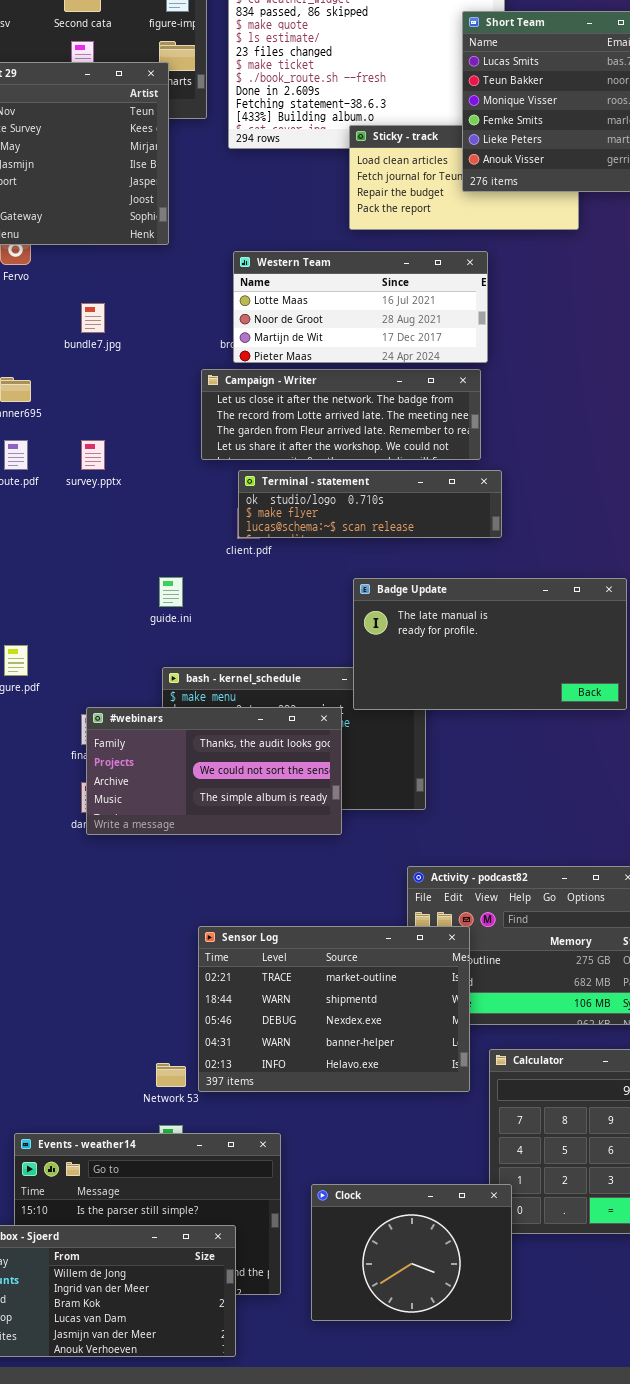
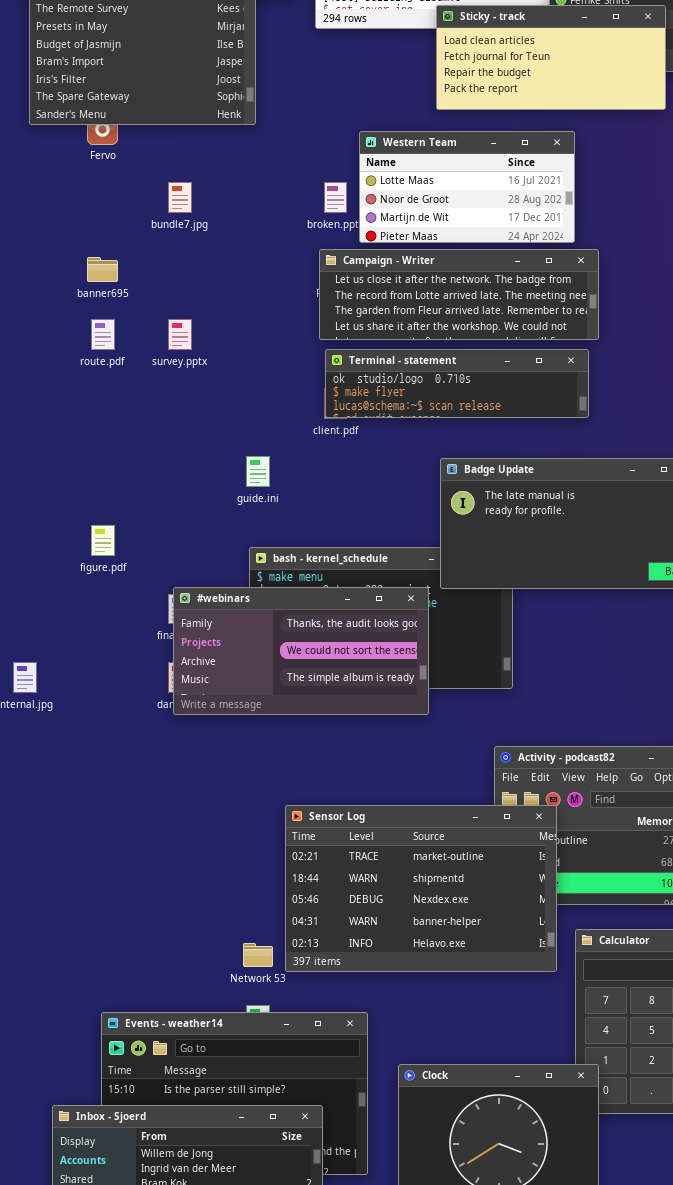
Sticky - track: [349,125,579,230] -> [436,5,666,110], raised
Western Team: [233,251,488,363] -> [359,131,575,243], resized
Campaign - Writer: [201,369,481,460] -> [319,249,599,340], moved

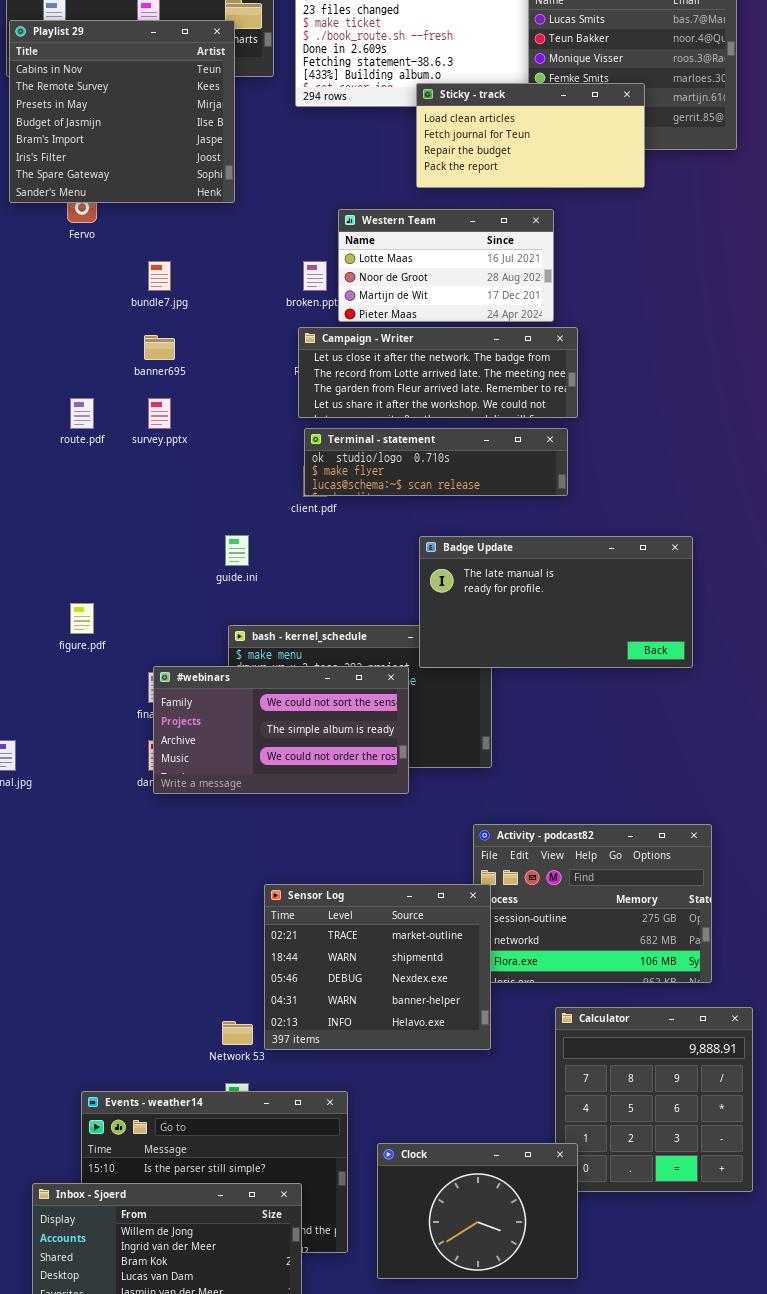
banner695: [87,257,118,282] -> [144,335,175,360], moved
#webinars: [173,587,429,715] -> [153,666,409,794], scrolled down 1 row
Sensor Log: [285,805,557,972] -> [264,884,491,1050], resized

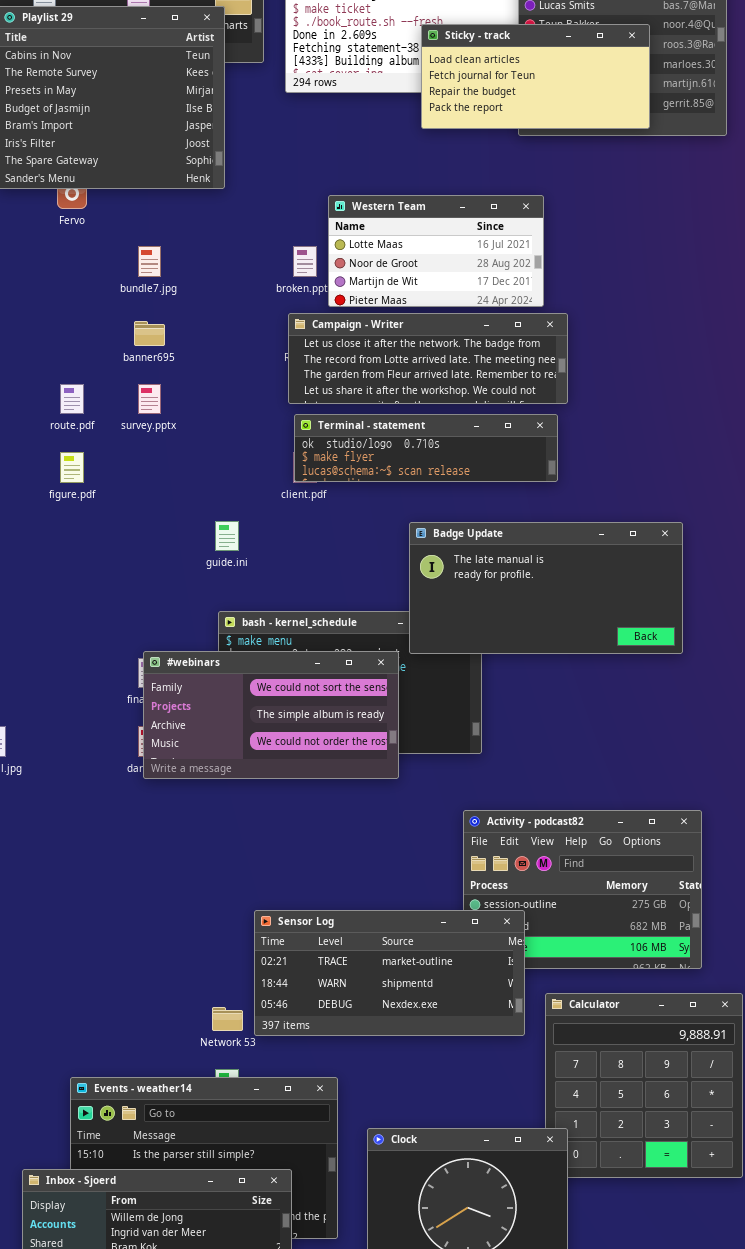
Sticky - track: [416,83,645,188] -> [421,24,650,129], moved
figure.pdf: [70,603,94,634] -> [60,452,84,483], moved
Sensor Log: [264,884,491,1050] -> [254,910,525,1036], resized

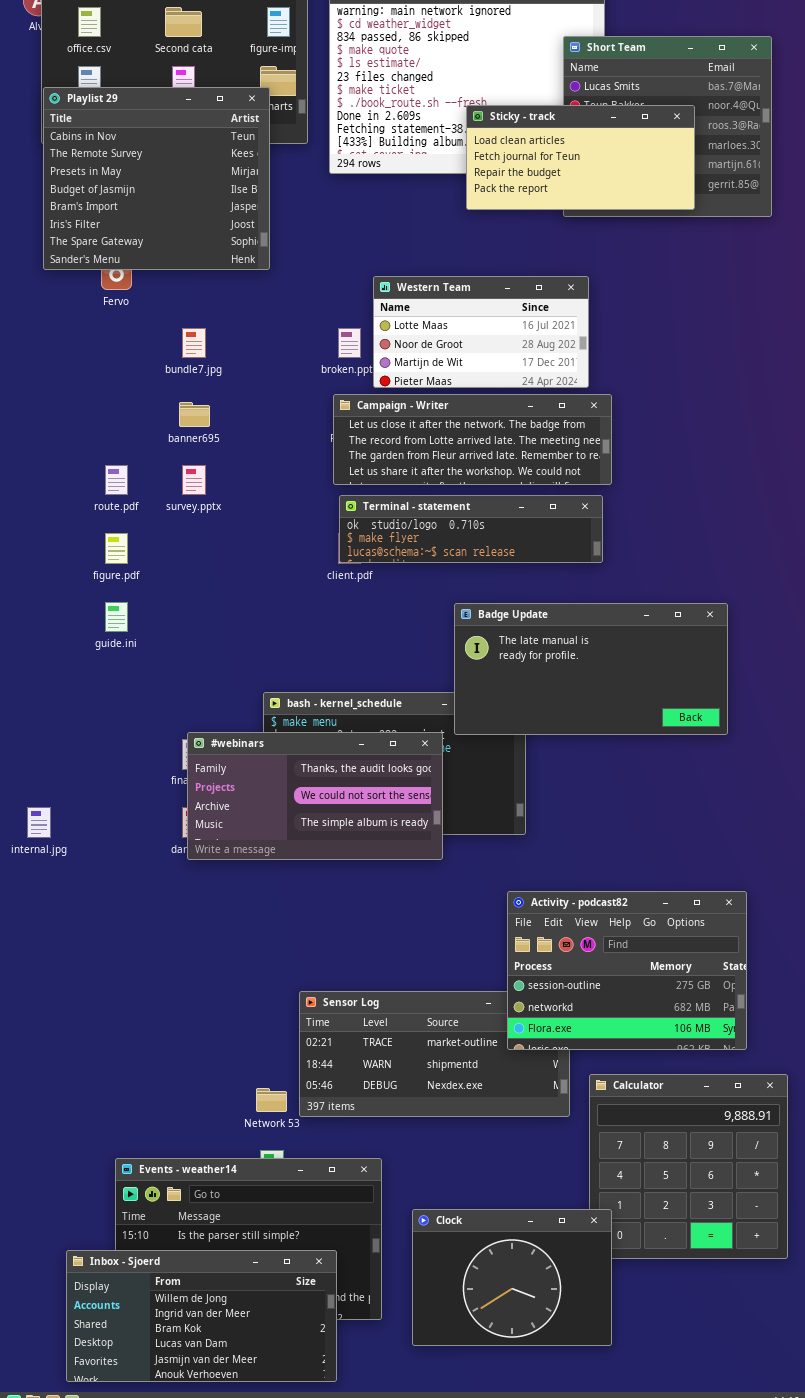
guide.ini: [215,521,239,551] -> [105,602,128,632], moved
#webinars: [143,651,399,779] -> [187,732,443,860], scrolled up 1 row
Activity - podcast82: [463,810,702,969] -> [507,891,747,1050], raised

